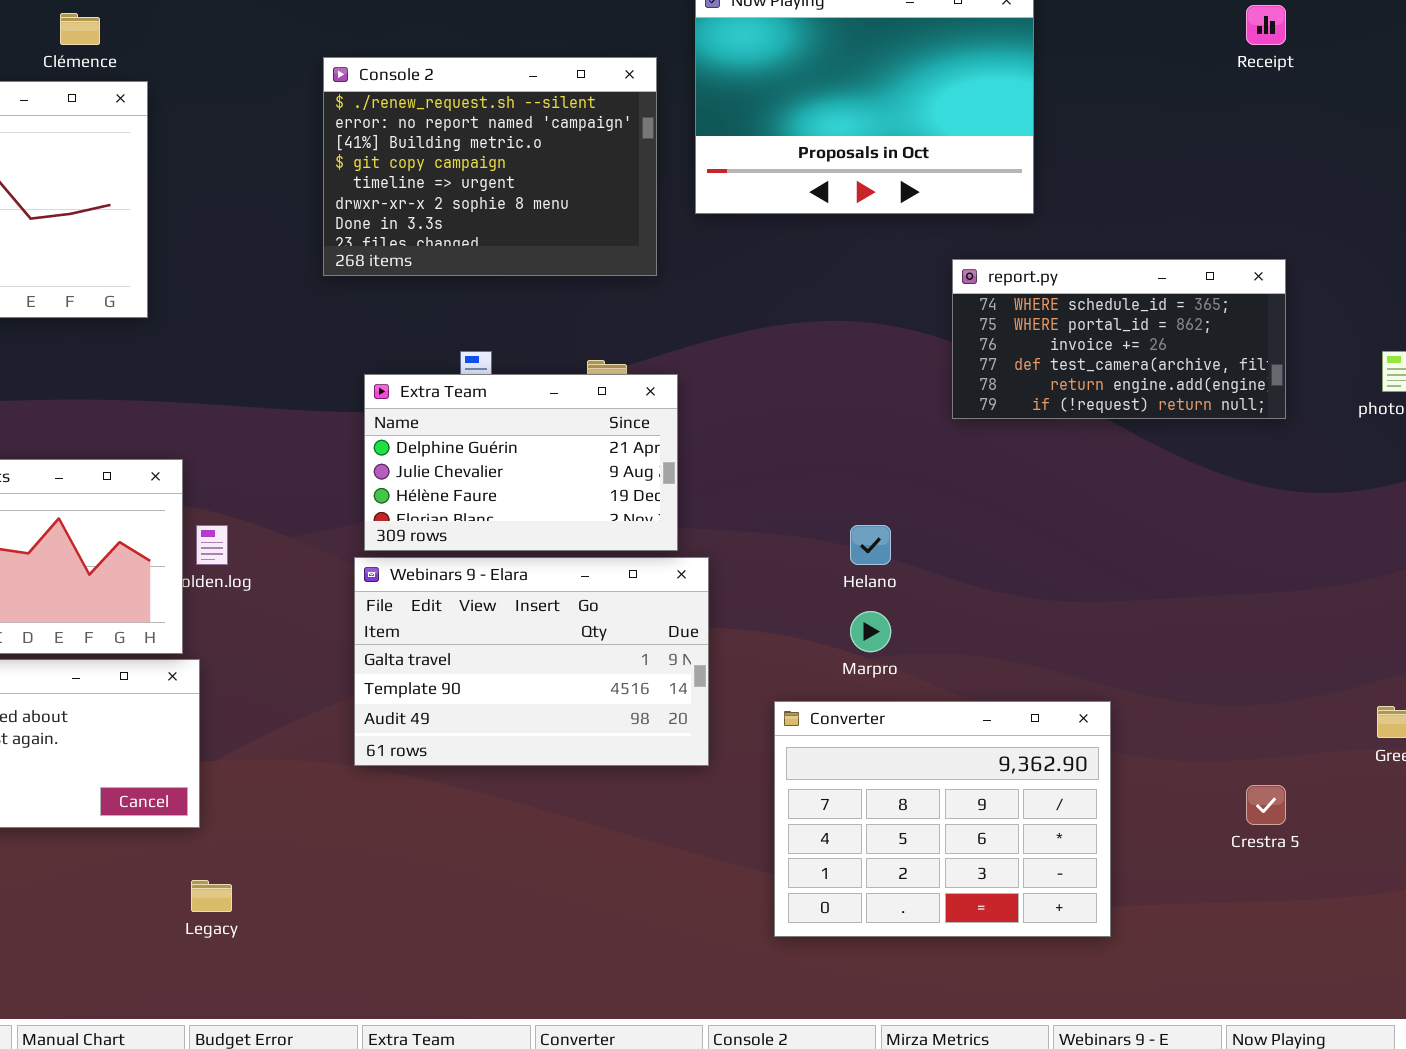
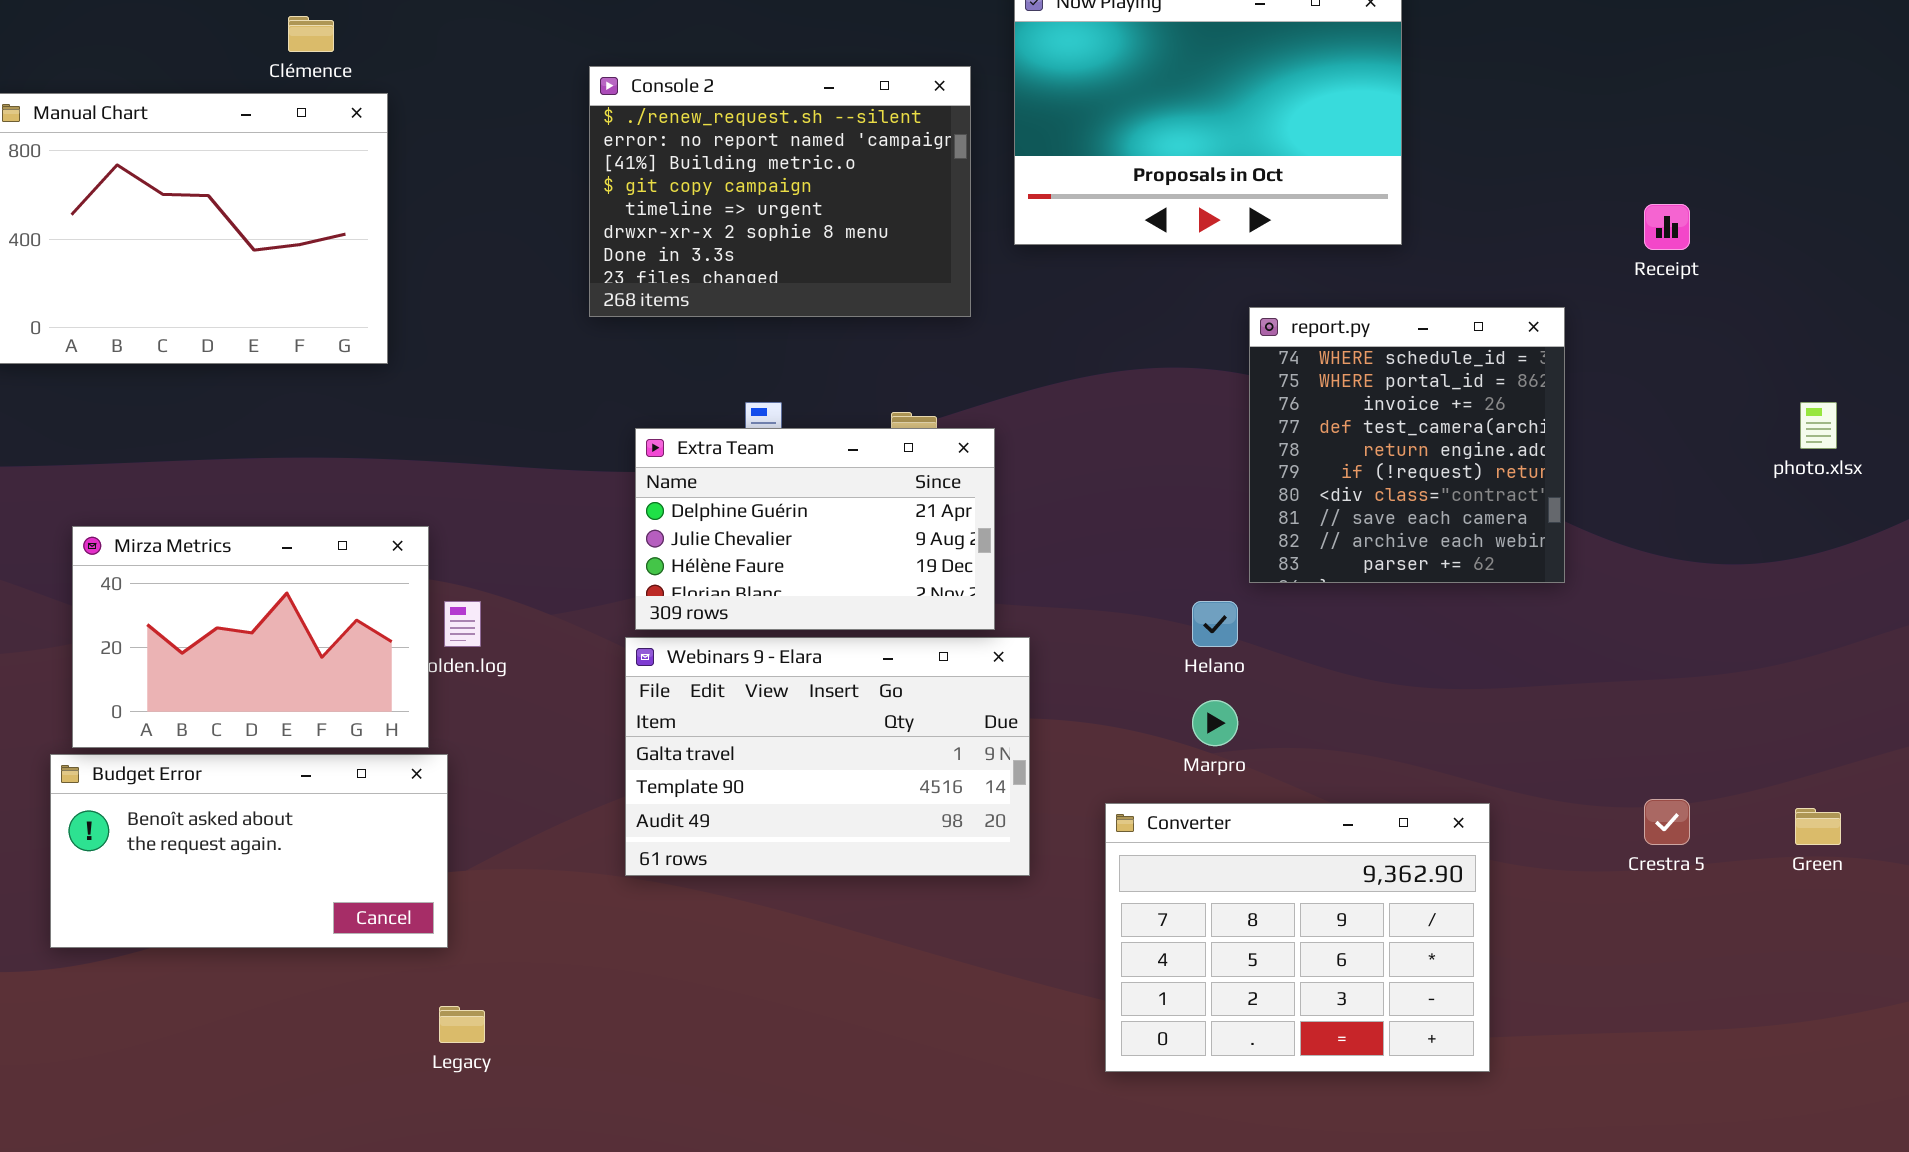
Receipt: [1246,5,1286,45] -> [1644,204,1690,250], moved
report.py: [952,259,1286,419] -> [1249,307,1565,583], moved, resized
Crestra 5: [1246,785,1286,825] -> [1644,799,1690,845], moved

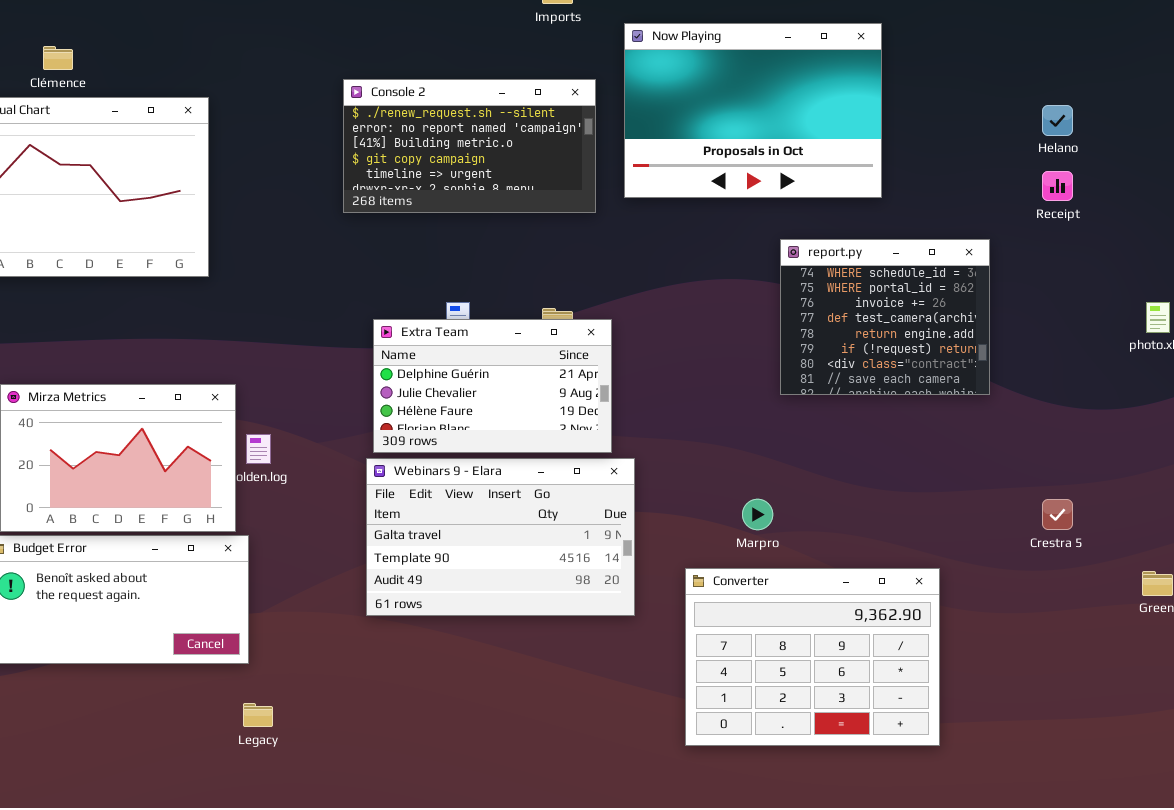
Clémence: [288,16,334,52] -> [43,46,73,70], moved
Console 2: [589,66,971,317] -> [343,79,596,213], resized
report.py: [1249,307,1565,583] -> [780,239,990,395], resized
Helano: [1192,601,1238,647] -> [1042,105,1073,136], moved
Crestra 5: [1644,799,1690,845] -> [1042,499,1073,530], moved

